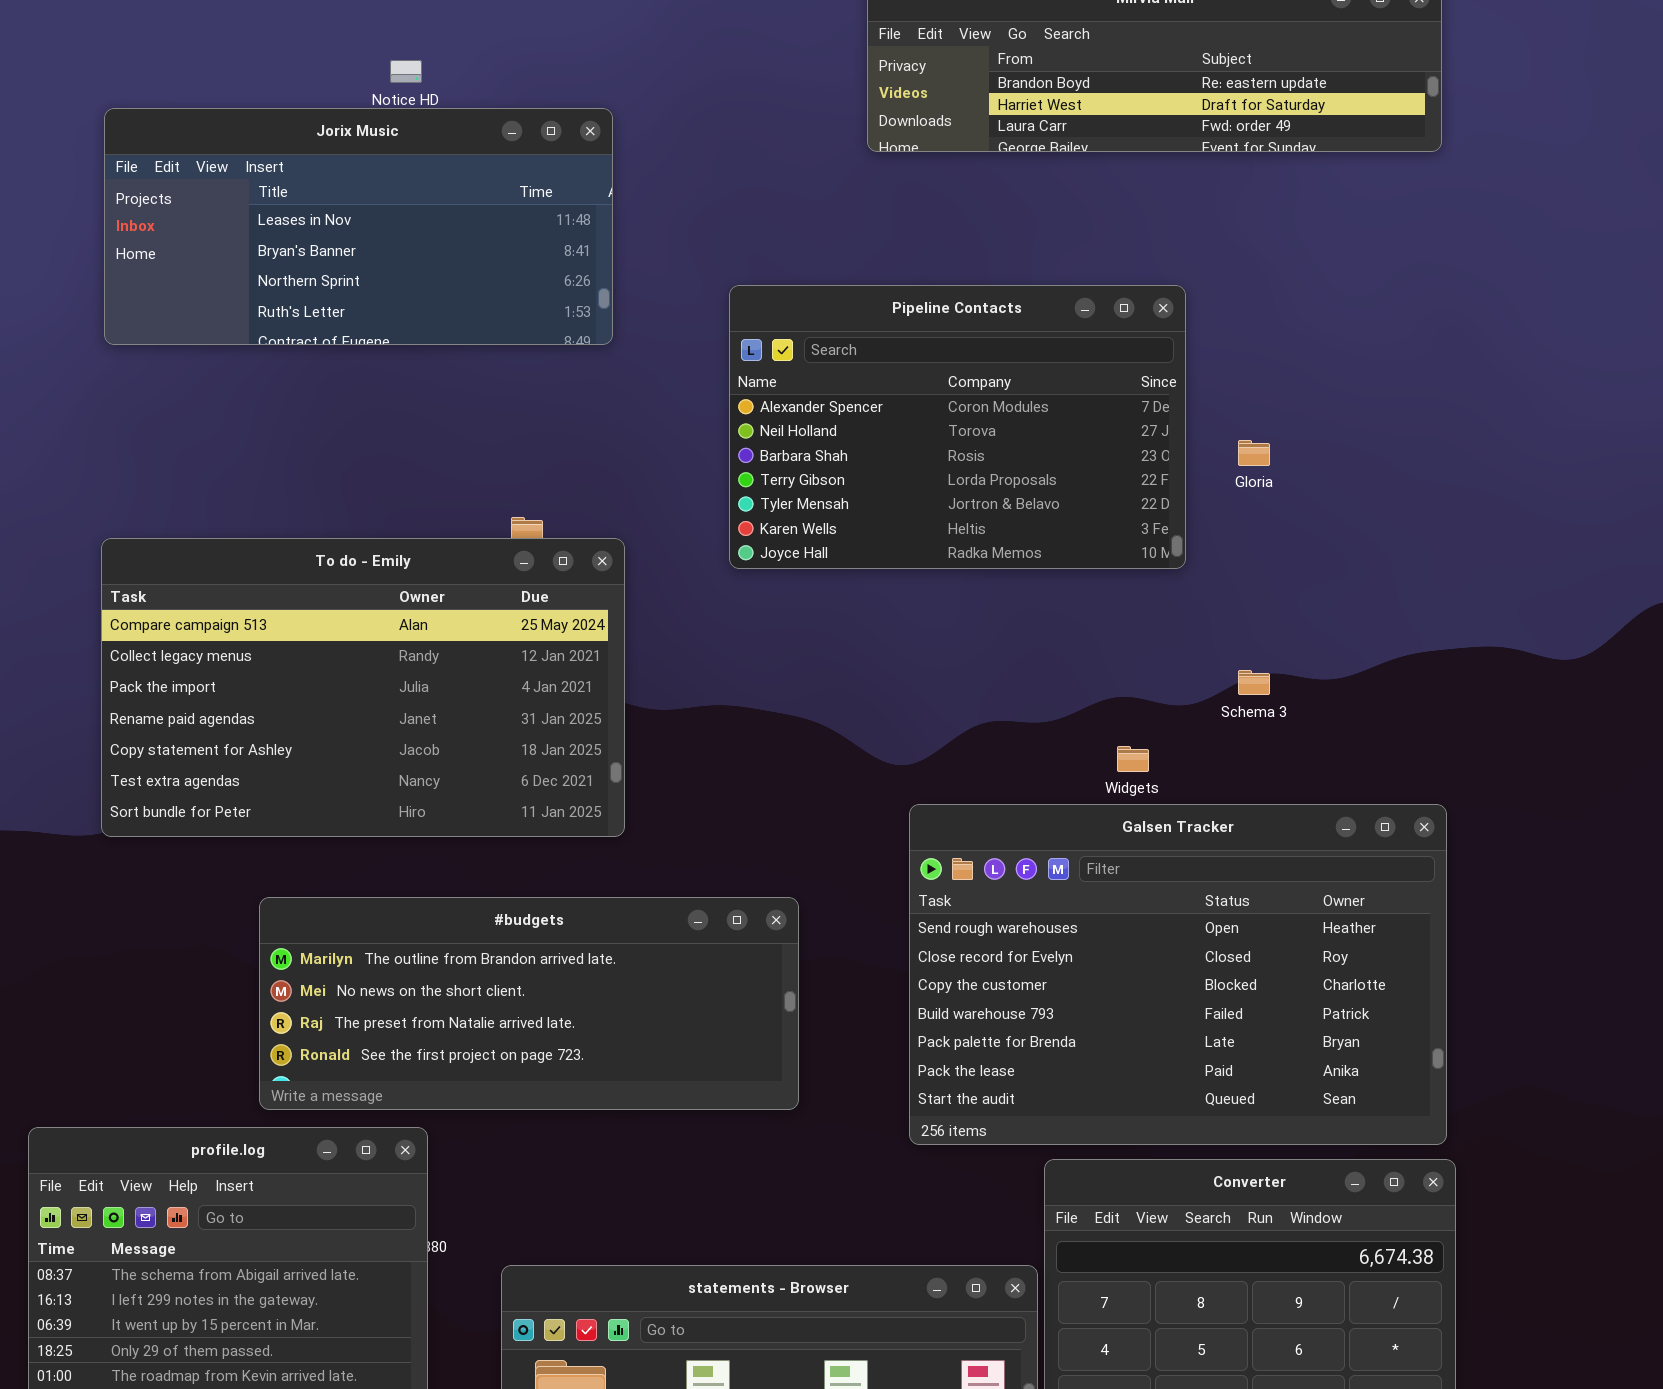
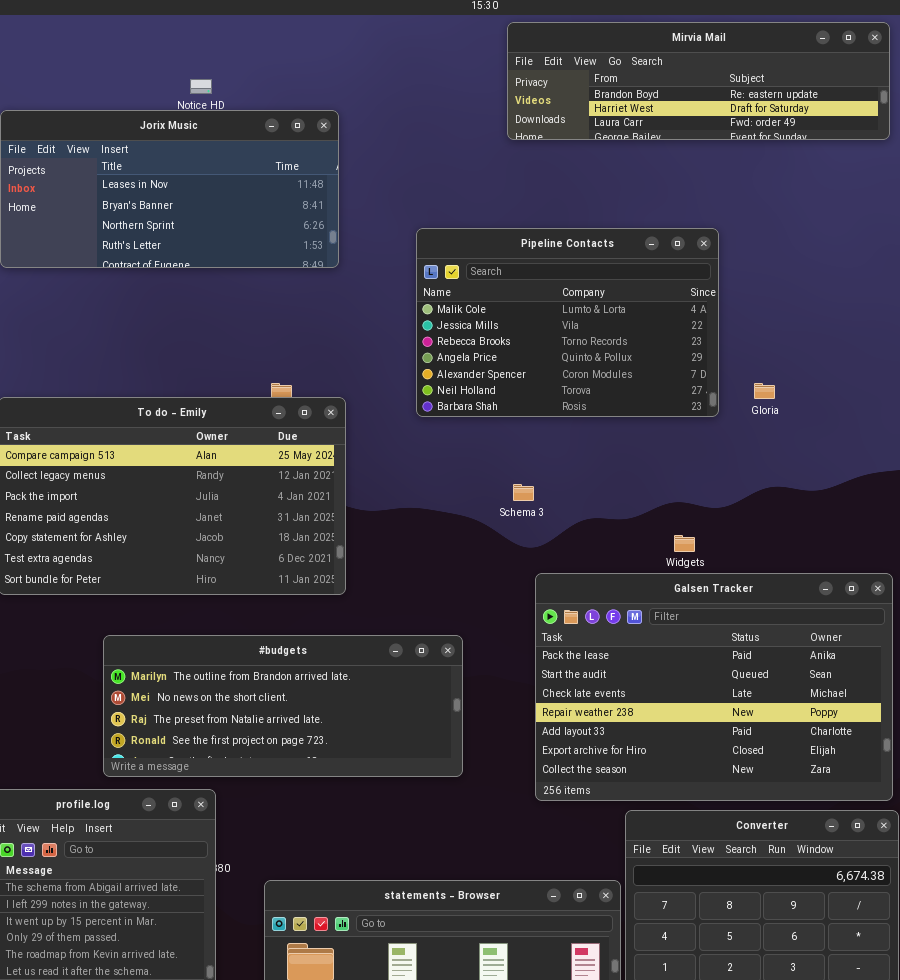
Pipeline Contacts: [729,285,1186,569] -> [416,228,719,417], scrolled up 4 rows
Gloria: [1238,440,1270,466] -> [754,383,775,399], moved
Schema 3: [1238,670,1270,695] -> [513,484,534,501], moved
Galsen Tracker: [909,804,1447,1145] -> [535,573,893,801], scrolled down 5 rows

